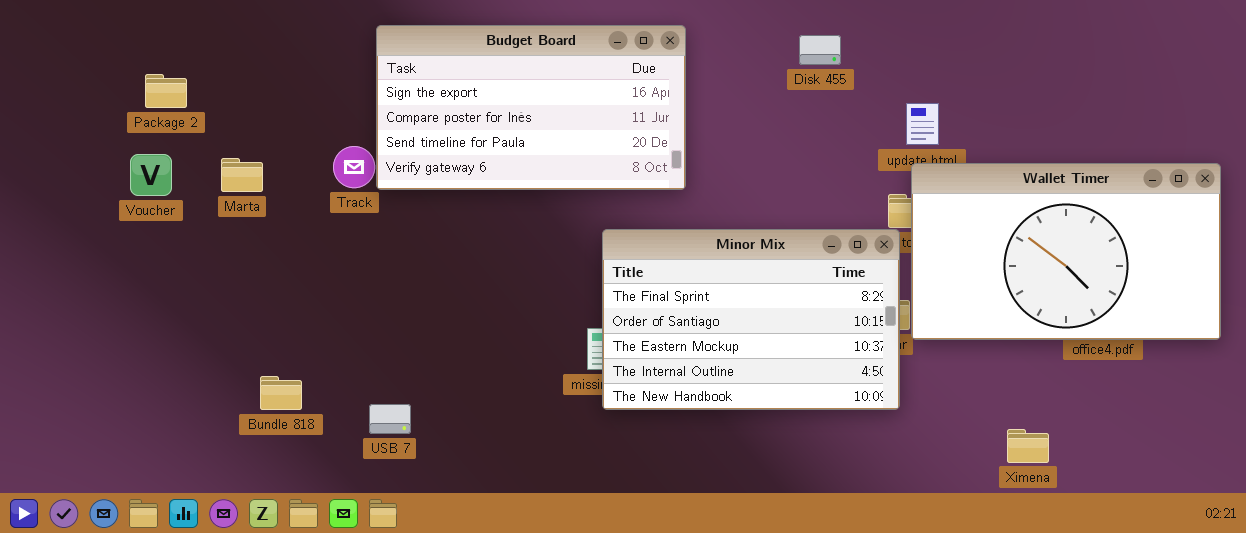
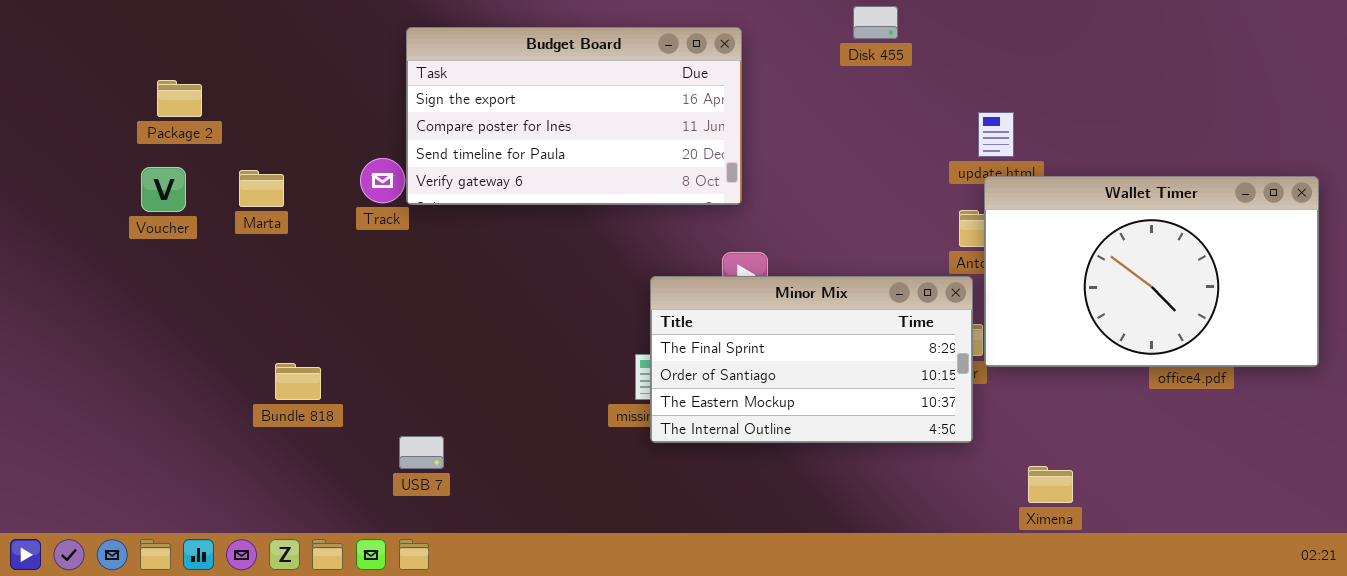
Disk 455: [799,35,841,65] -> [853,6,898,39], moved
Minor Mix: [602,229,900,410] -> [650,276,973,443], resized
Bundle 818: [260,376,302,410] -> [275,363,321,400], moved
Ximena: [1007,429,1049,463] -> [1028,466,1073,503], moved

